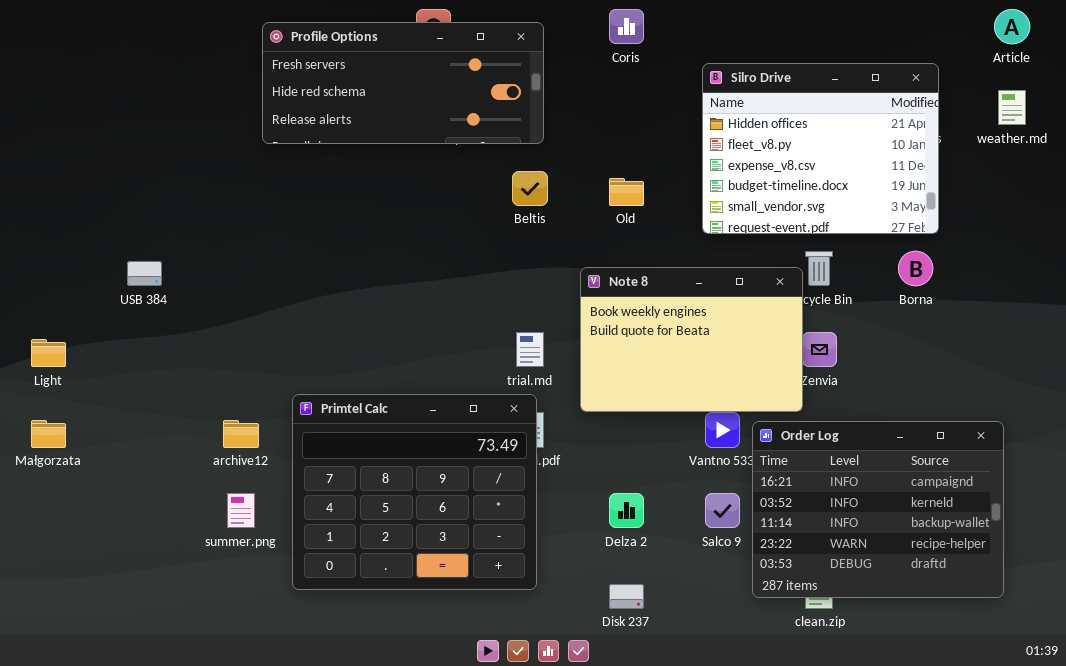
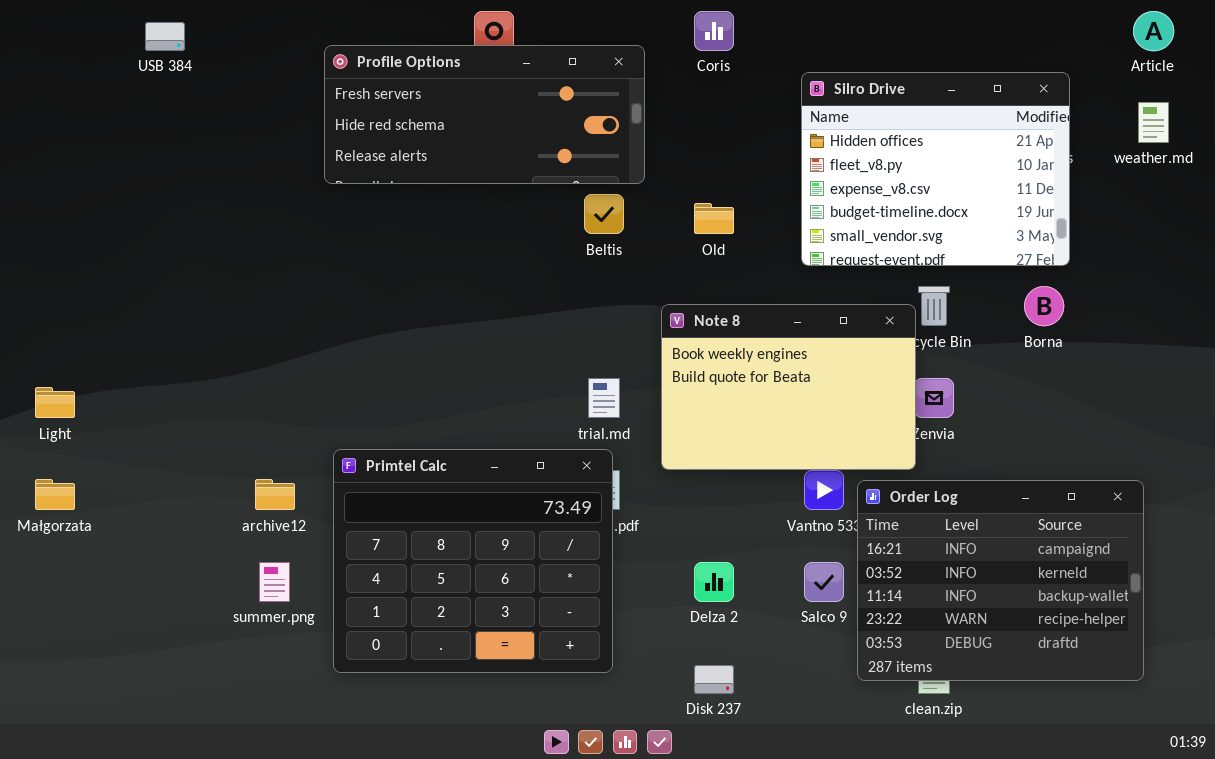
Profile Options: [262,22,544,144] -> [324,45,645,184], moved
USB 384: [127,261,162,286] -> [145,22,185,51], moved

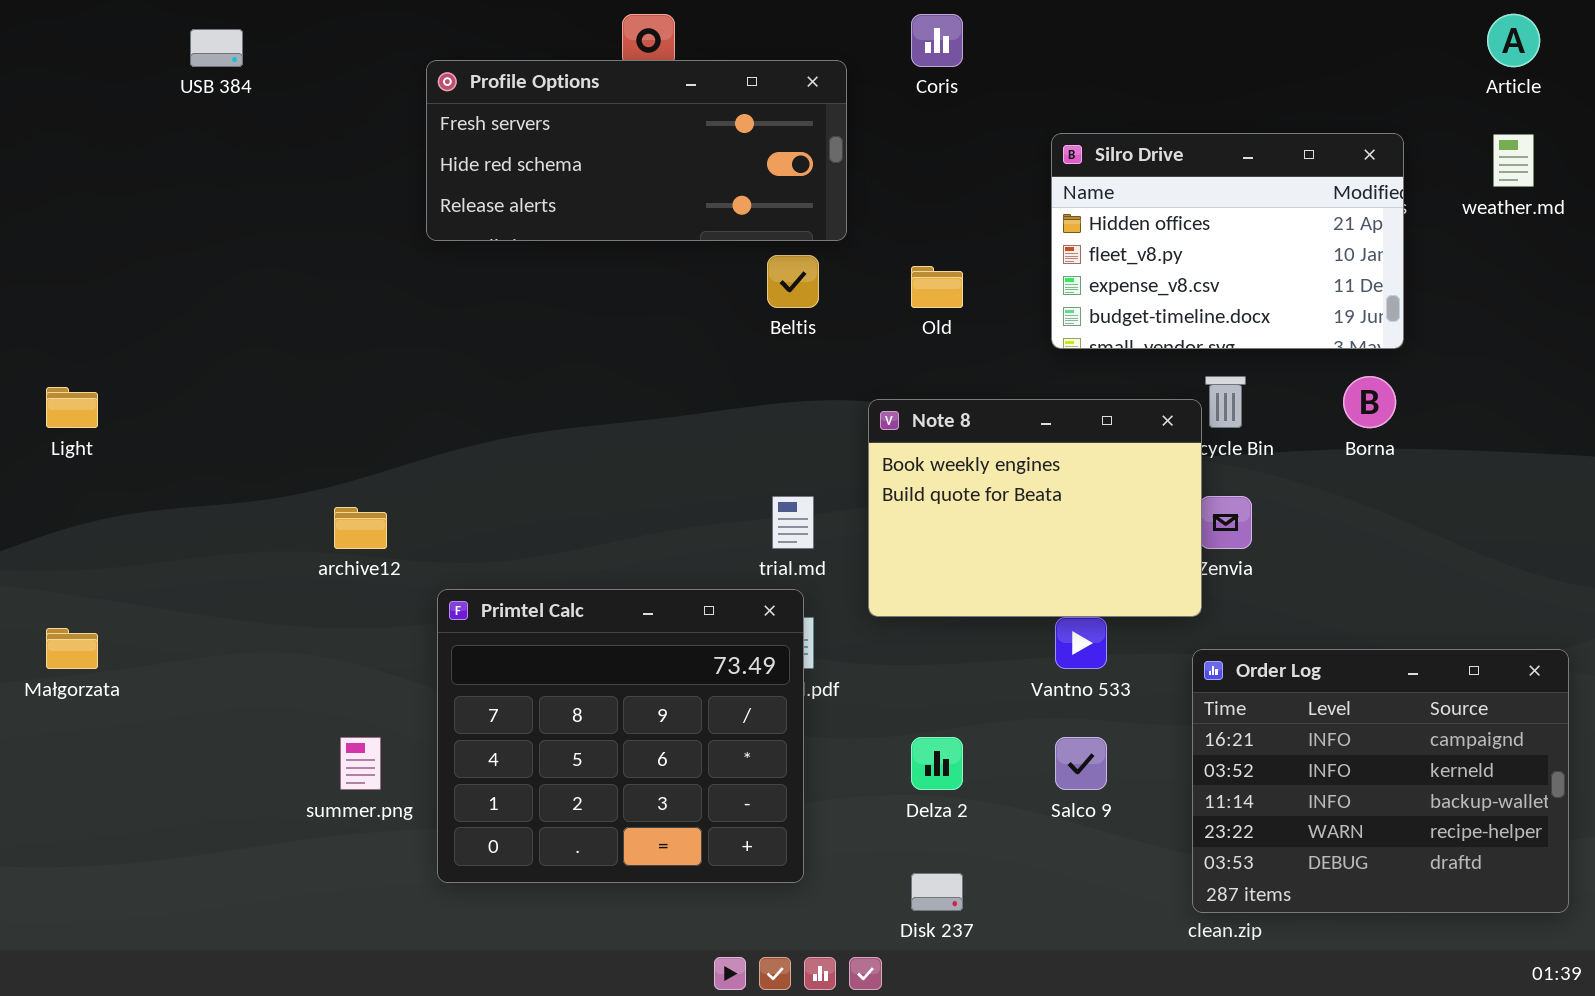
Silro Drive: [801,72,1070,266] -> [1051,133,1404,349], resized
Light: [35,387,75,418] -> [46,387,98,428], moved
archive12: [255,479,295,510] -> [334,507,387,549], moved
Order Log: [857,480,1144,681] -> [1192,649,1569,913], moved

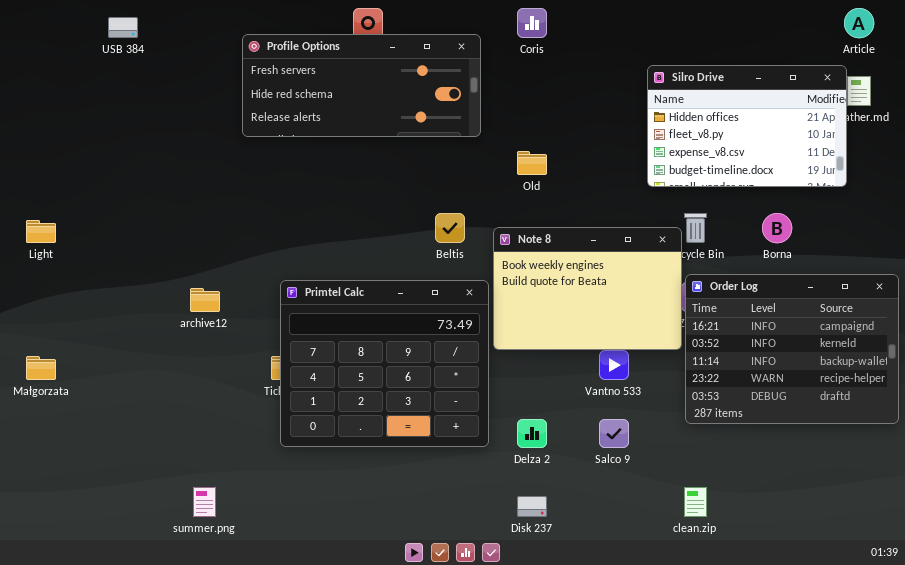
Silro Drive: [1051,133,1404,349] -> [647,65,847,187], moved
Beltis: [767,255,819,308] -> [435,213,465,243], moved
Primtel Calc: [437,589,804,883] -> [280,280,489,447], moved
Order Log: [1192,649,1569,913] -> [685,274,899,424], moved
summer.png: [340,737,381,790] -> [193,487,216,517], moved

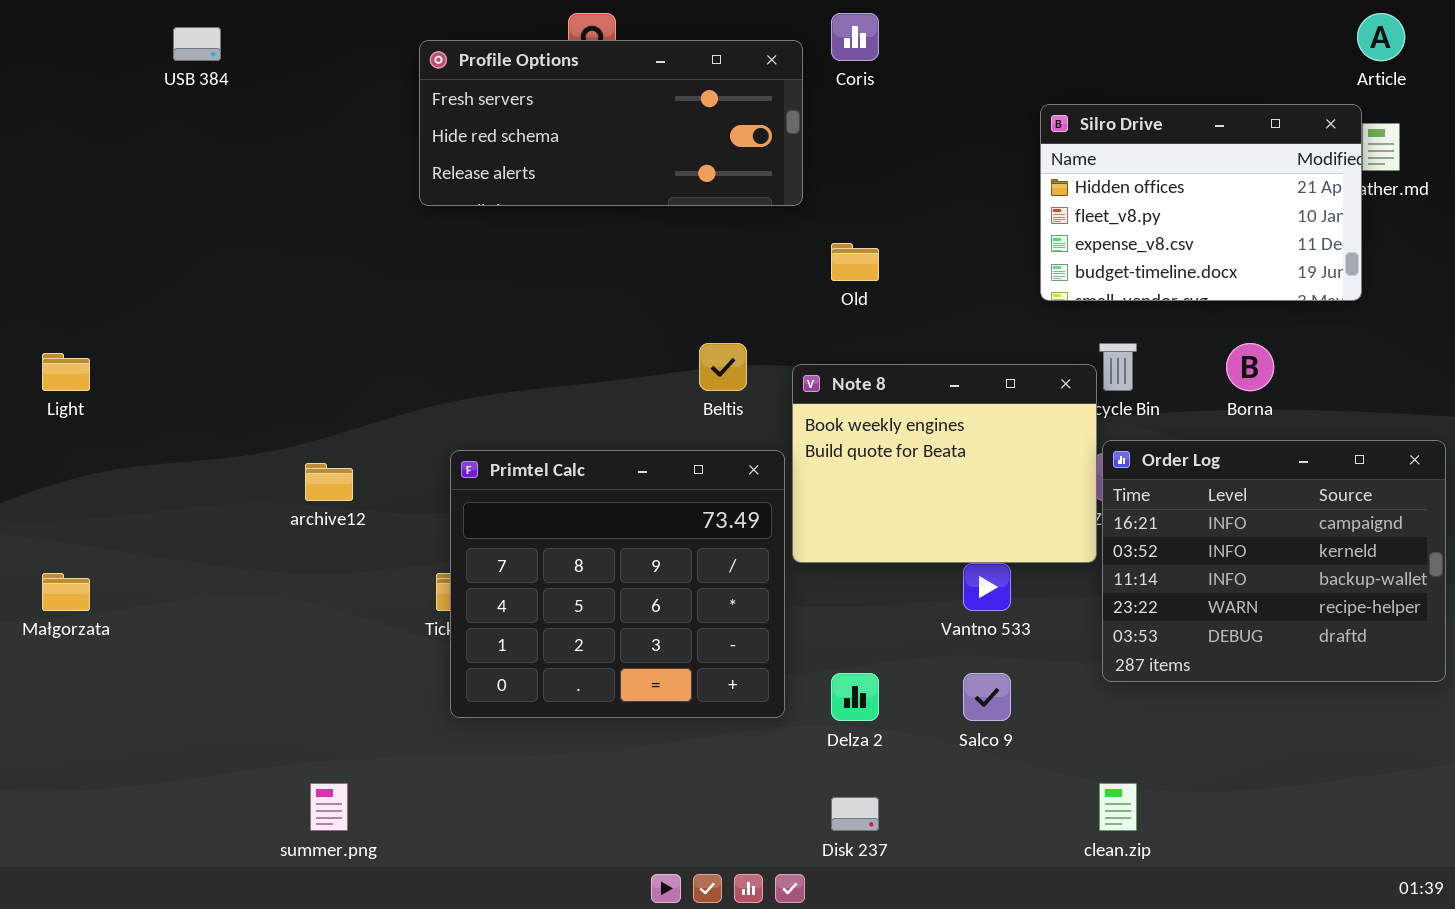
Profile Options: [242,34,481,137] -> [419,40,803,206], moved

